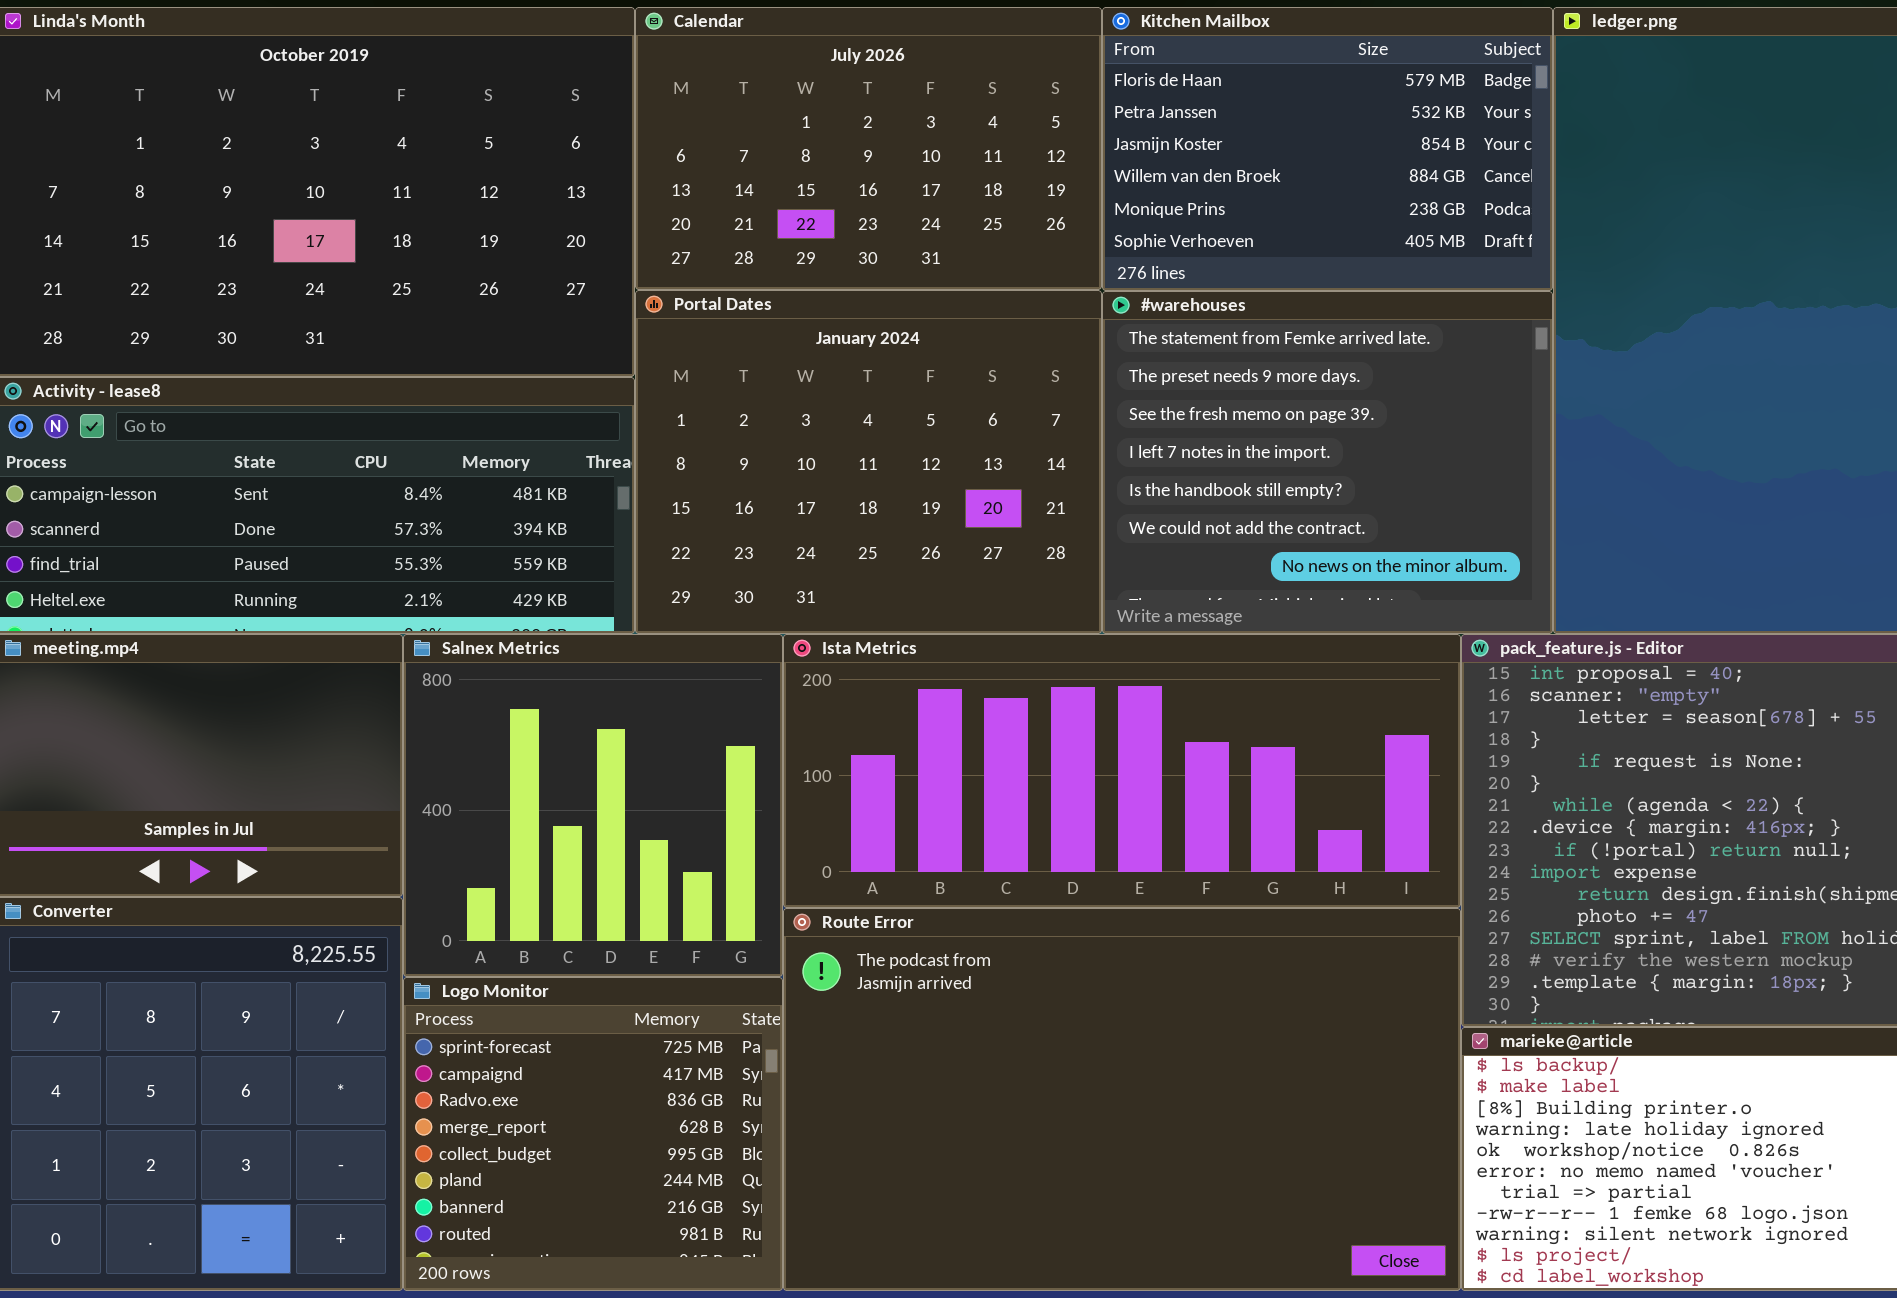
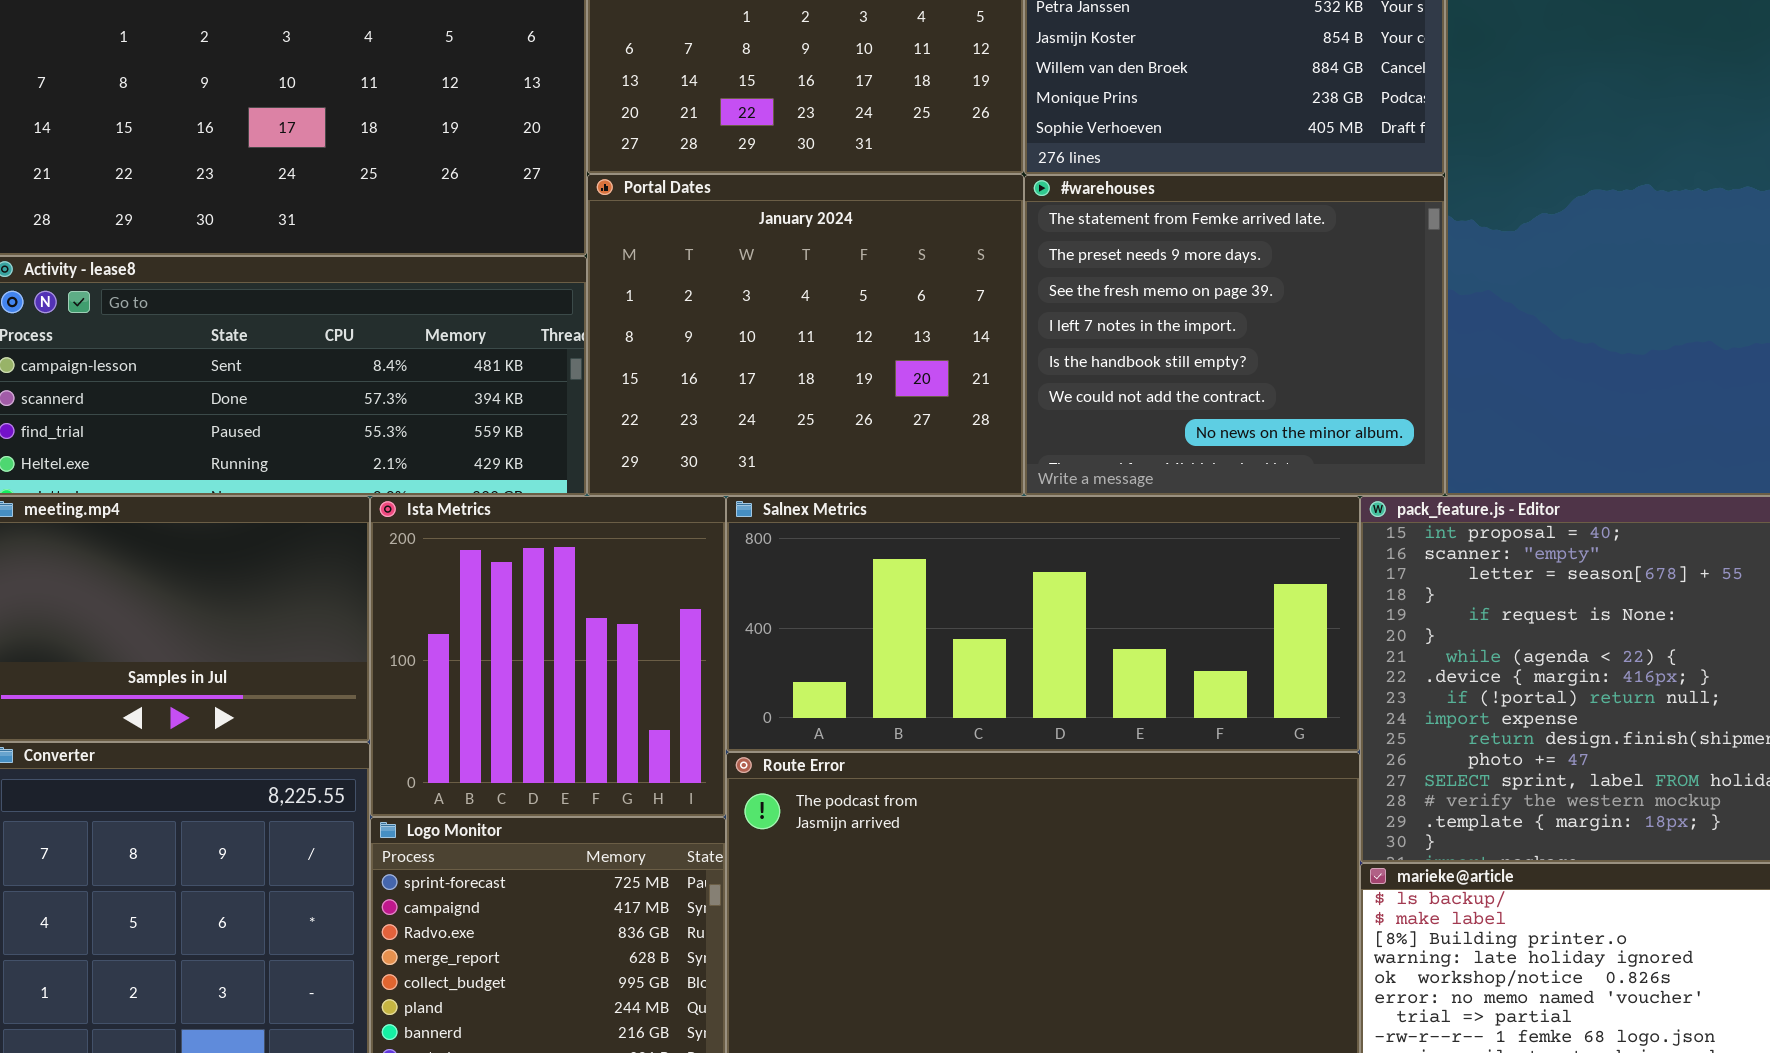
Salnex Metrics: [403,634,783,977] -> [726,496,1360,752], moved, resized
Ista Metrics: [783,634,1461,908] -> [370,496,726,817], moved, resized

